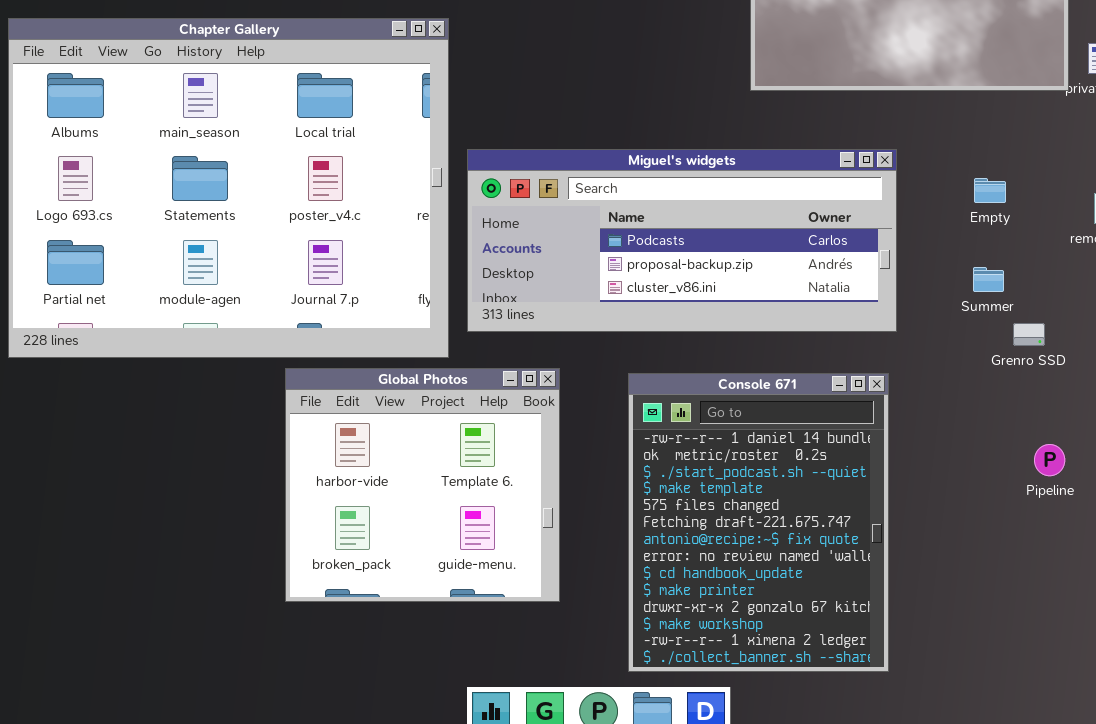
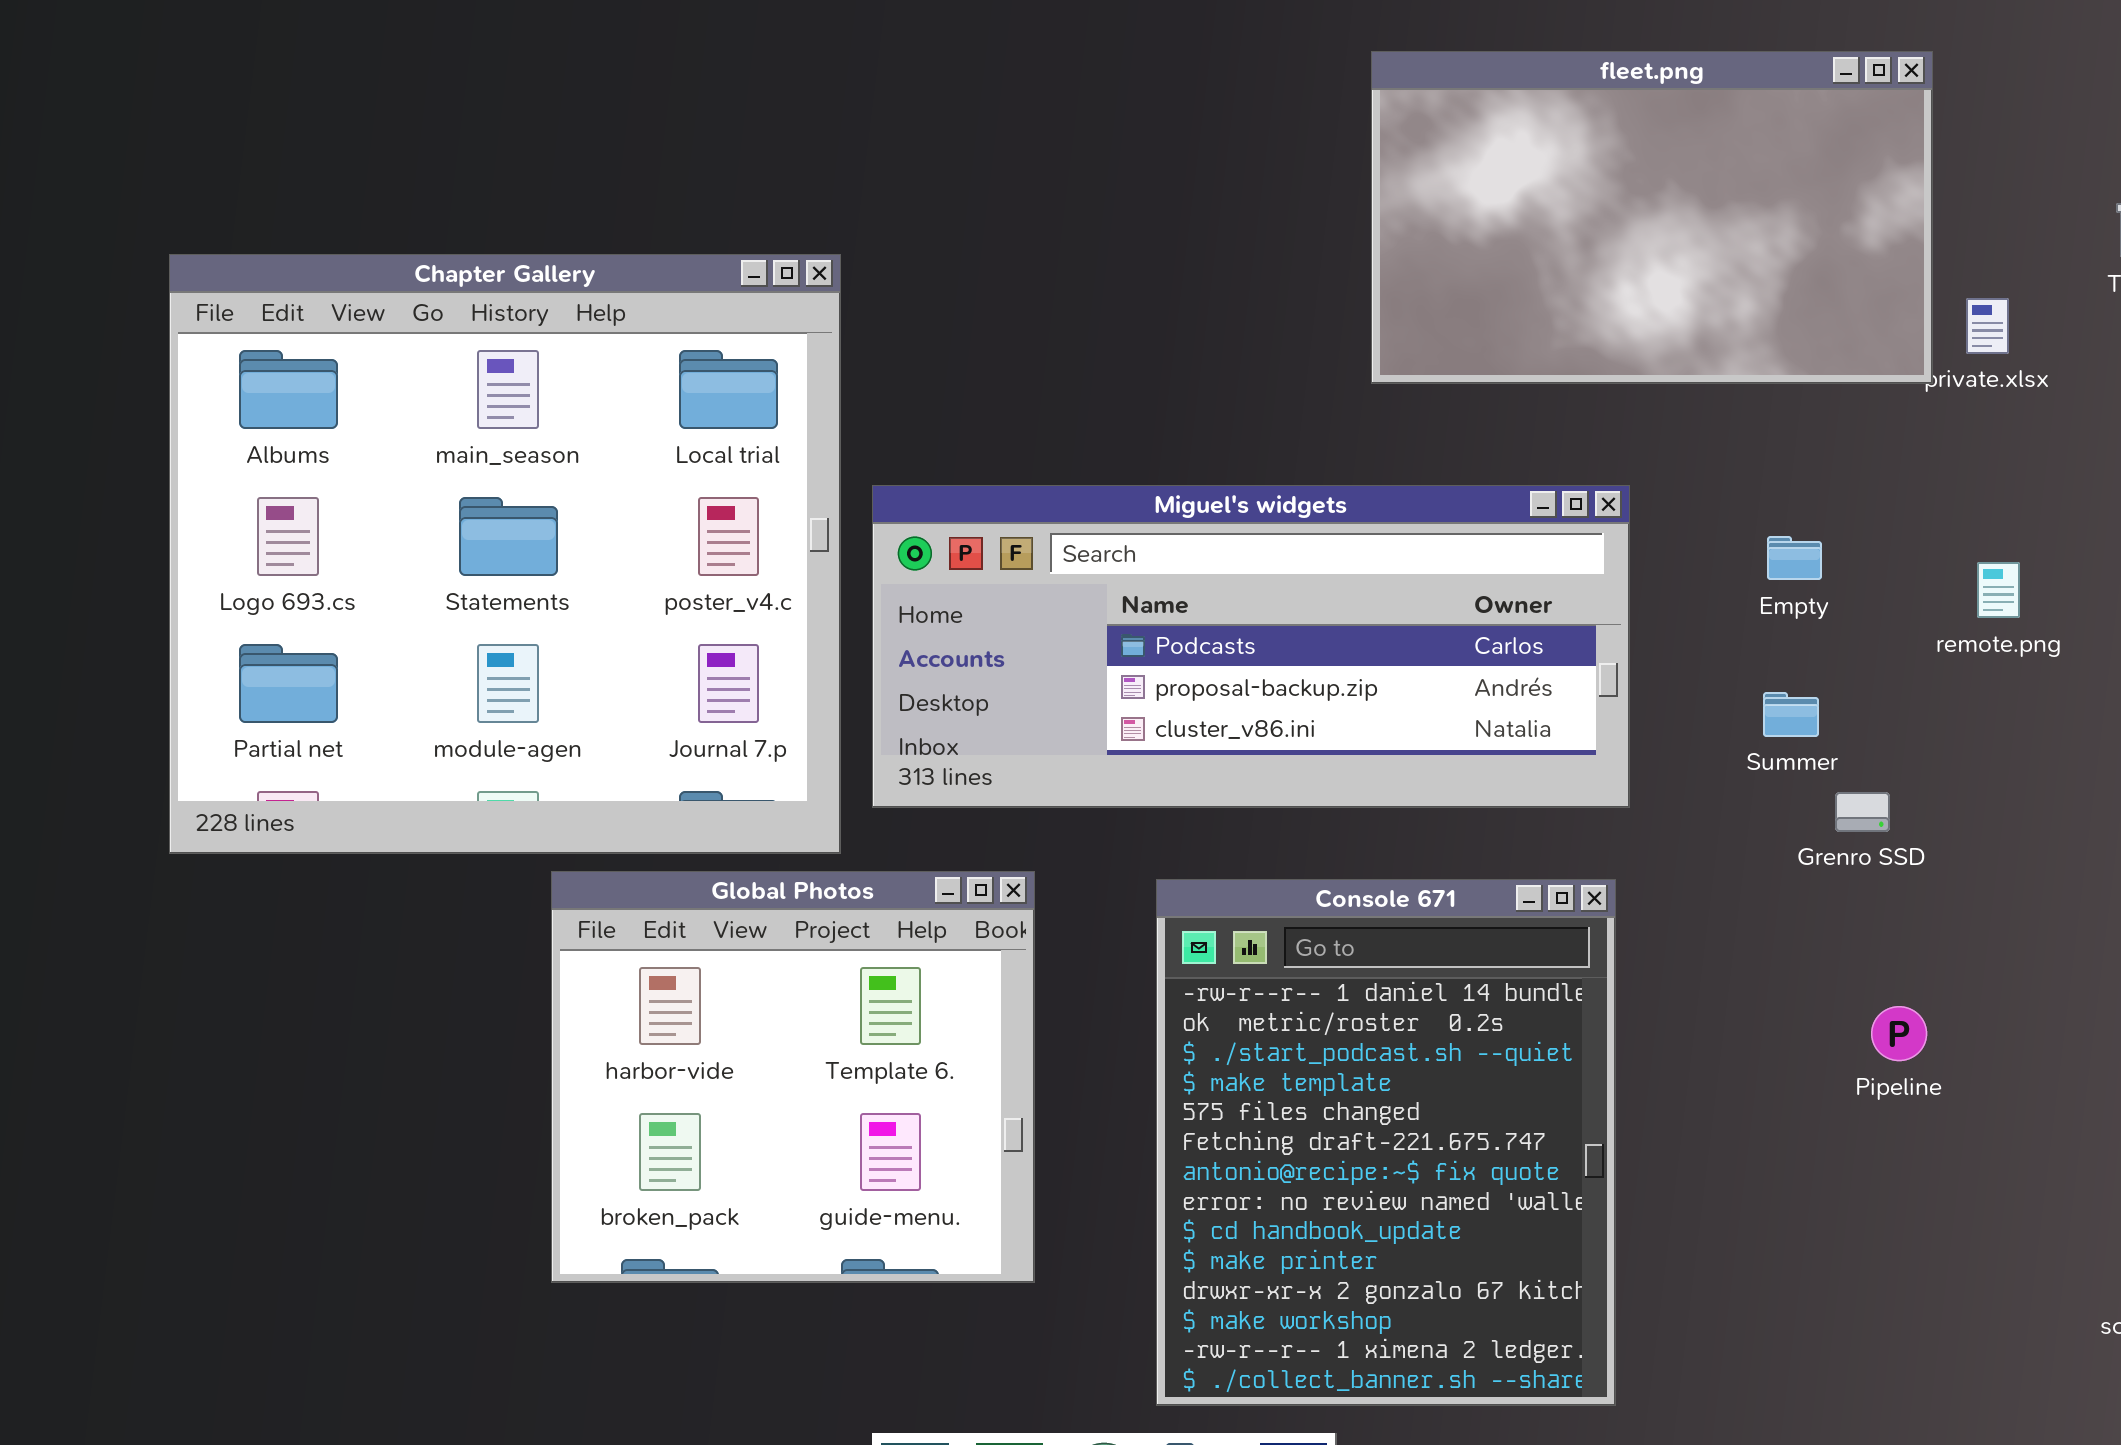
Chapter Gallery: [8,18,449,358] -> [169,254,841,854], resized

